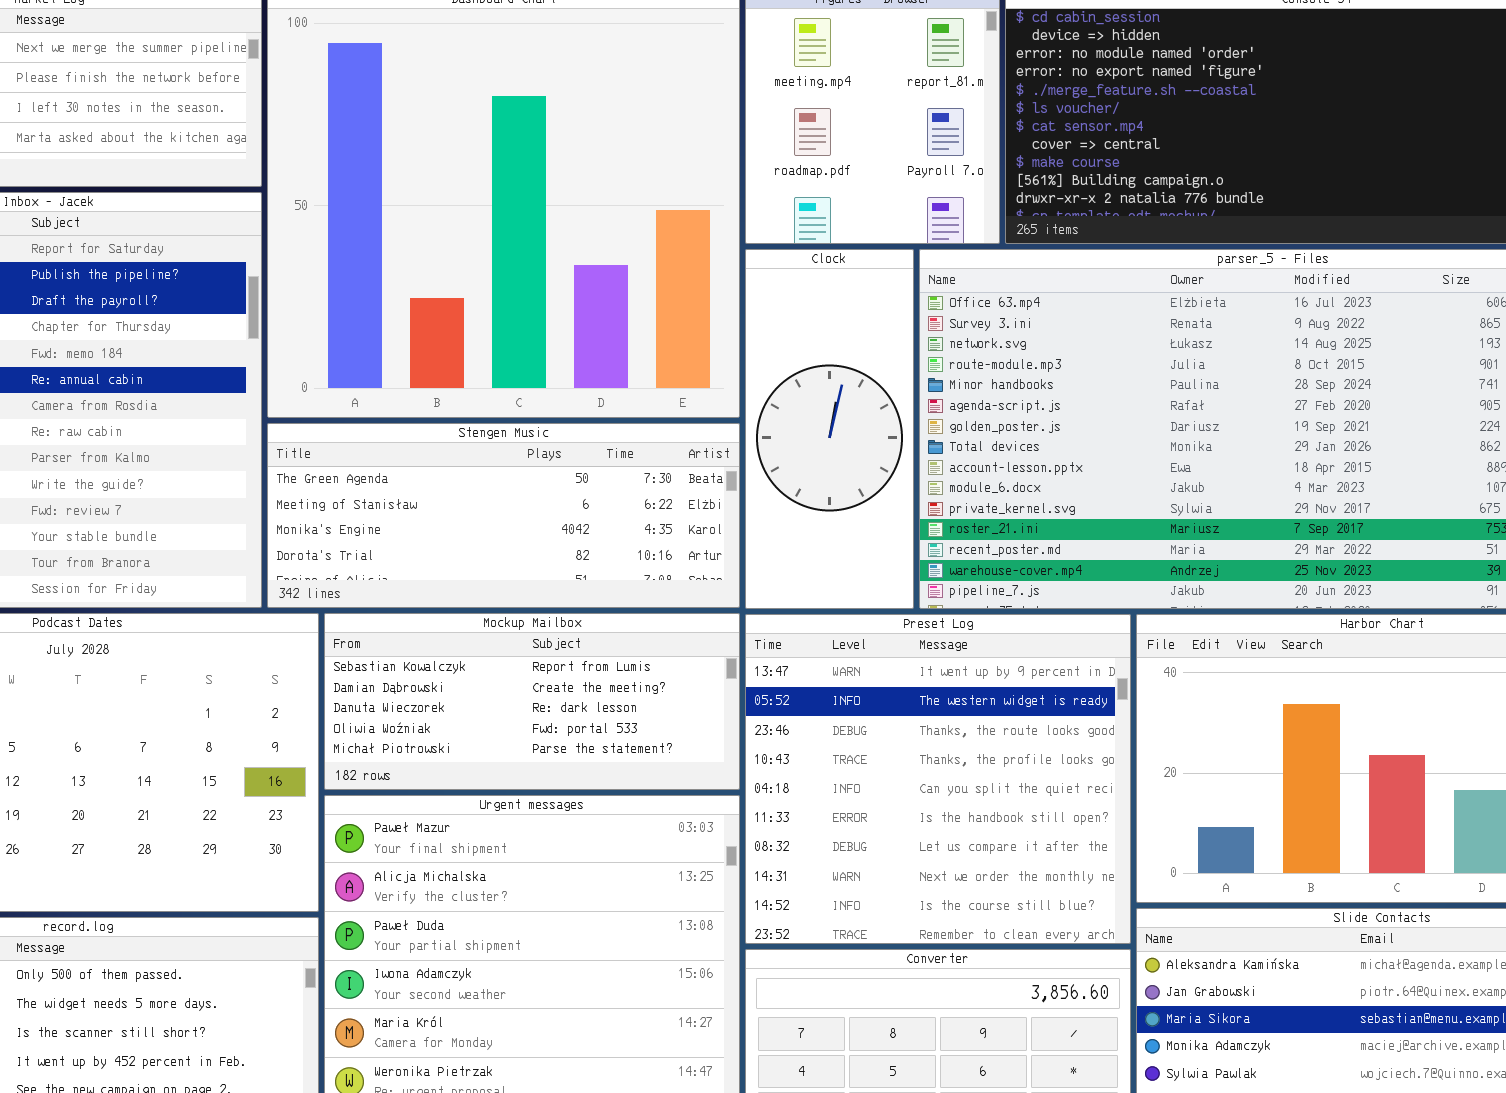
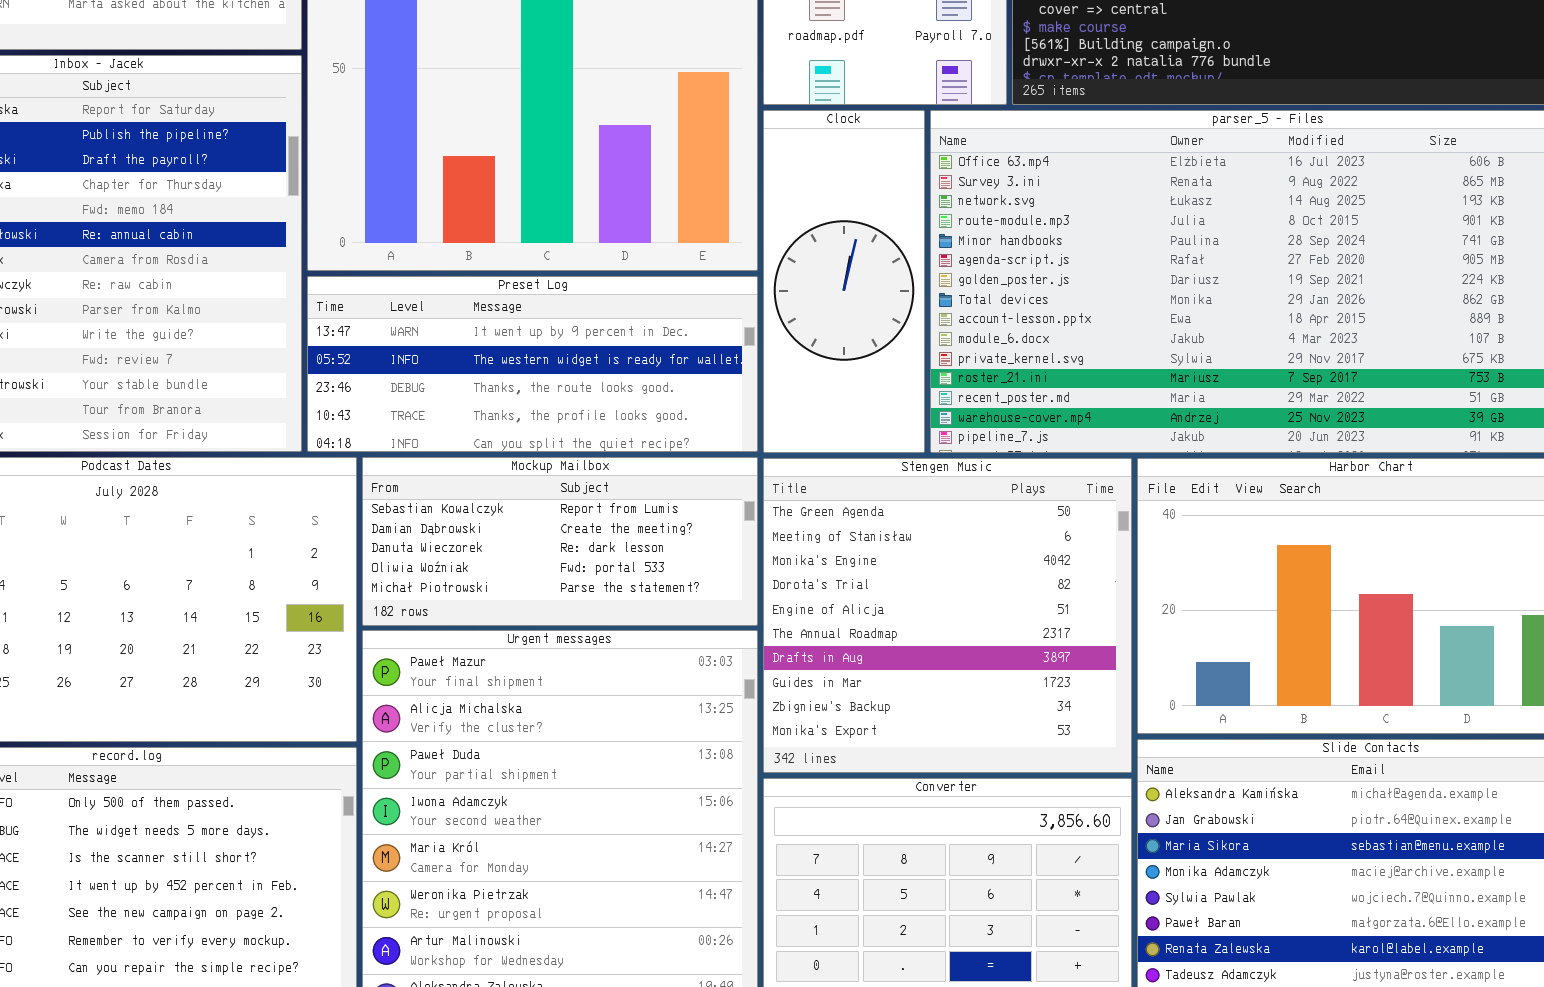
Stengen Music: [267,423,740,608] -> [763,458,1132,773], moved, resized
Preset Log: [745,614,1131,944] -> [307,276,758,452], moved, resized

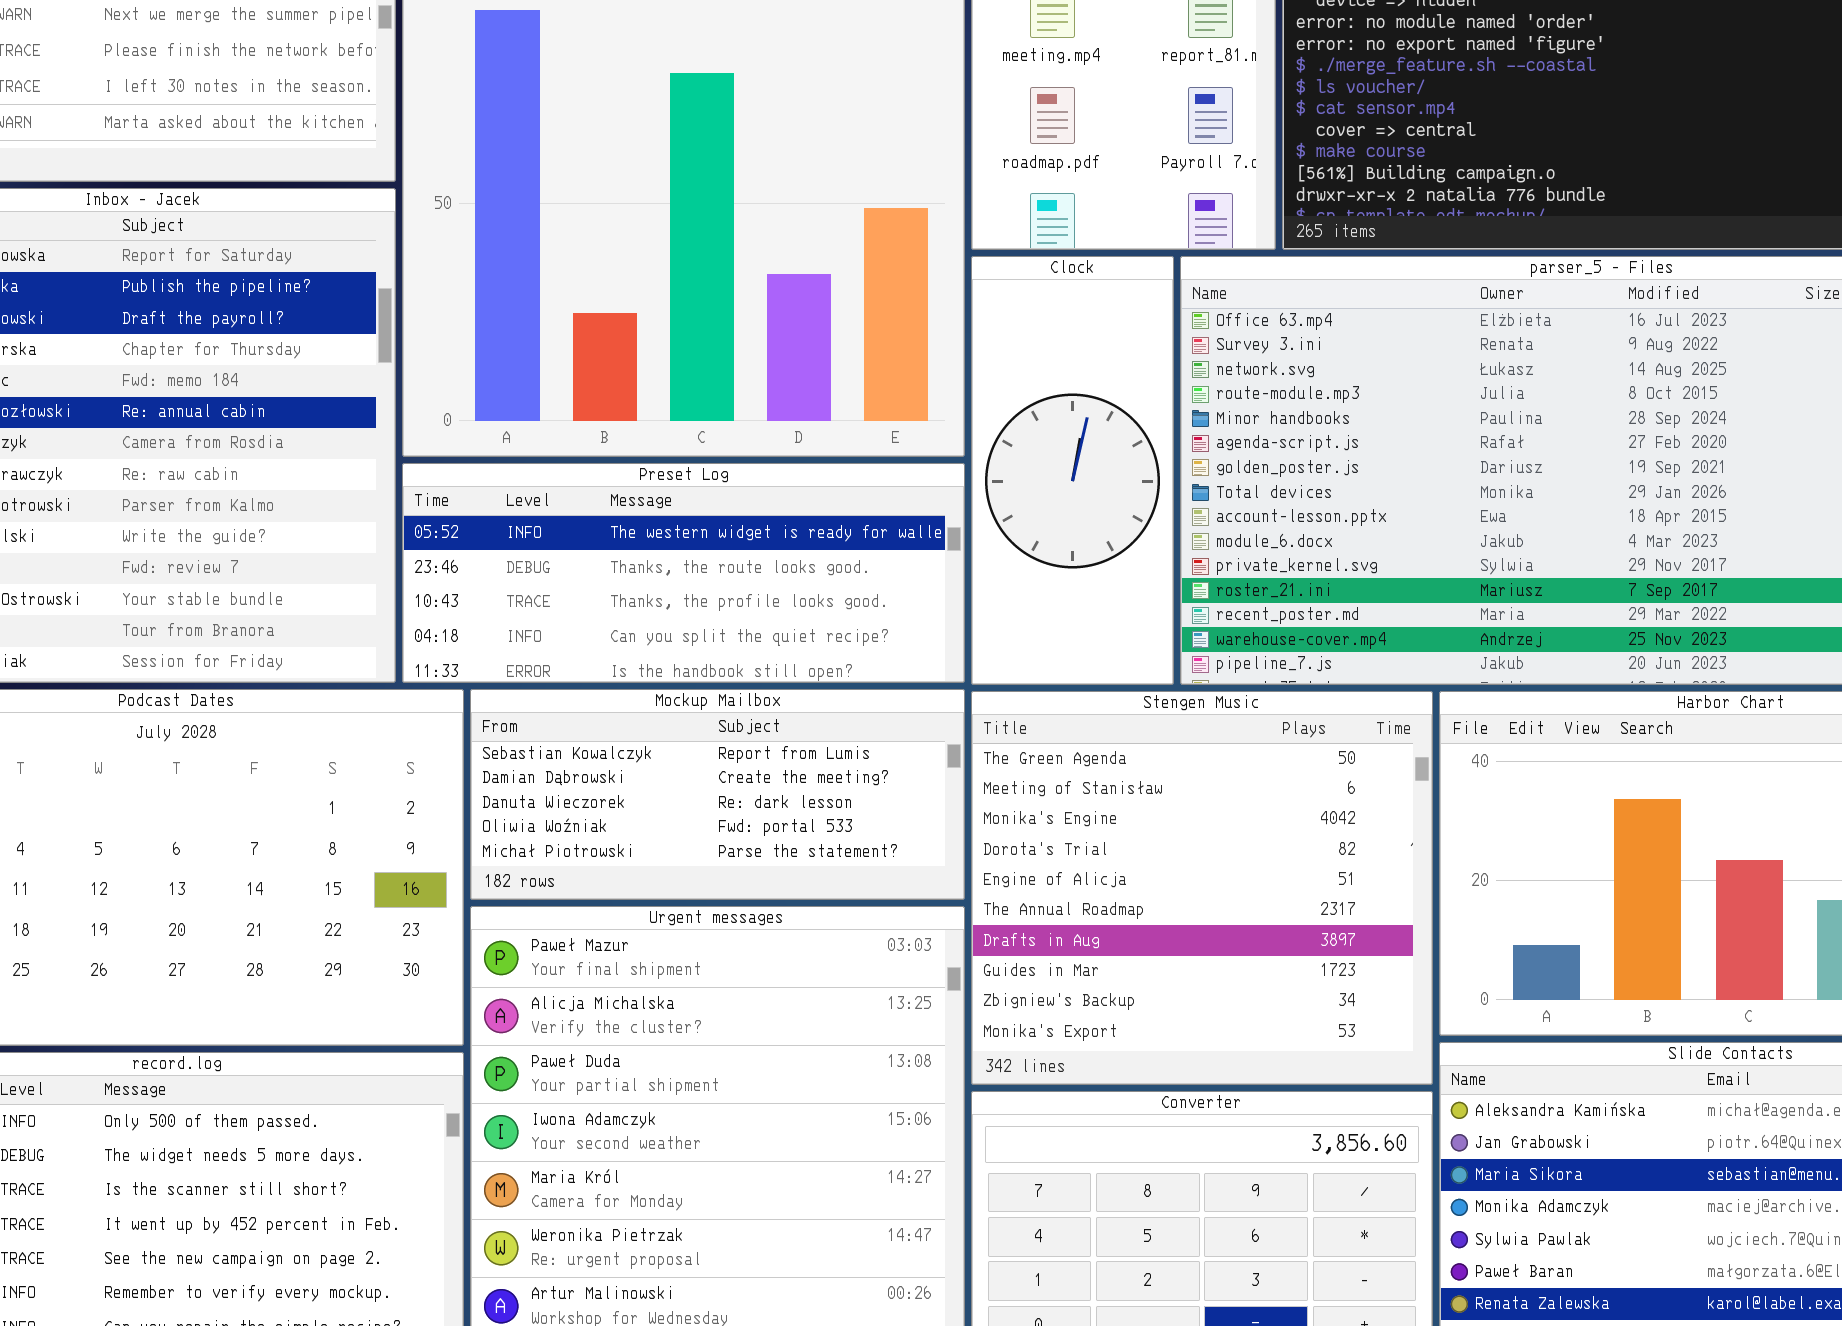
Preset Log: [307,276,758,452] -> [402,463,965,683], scrolled down 1 row

